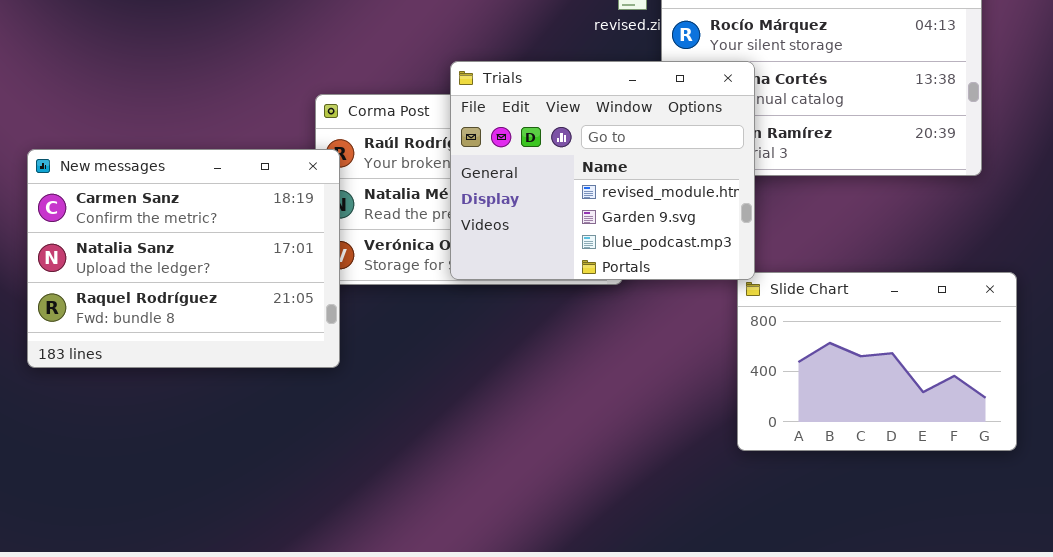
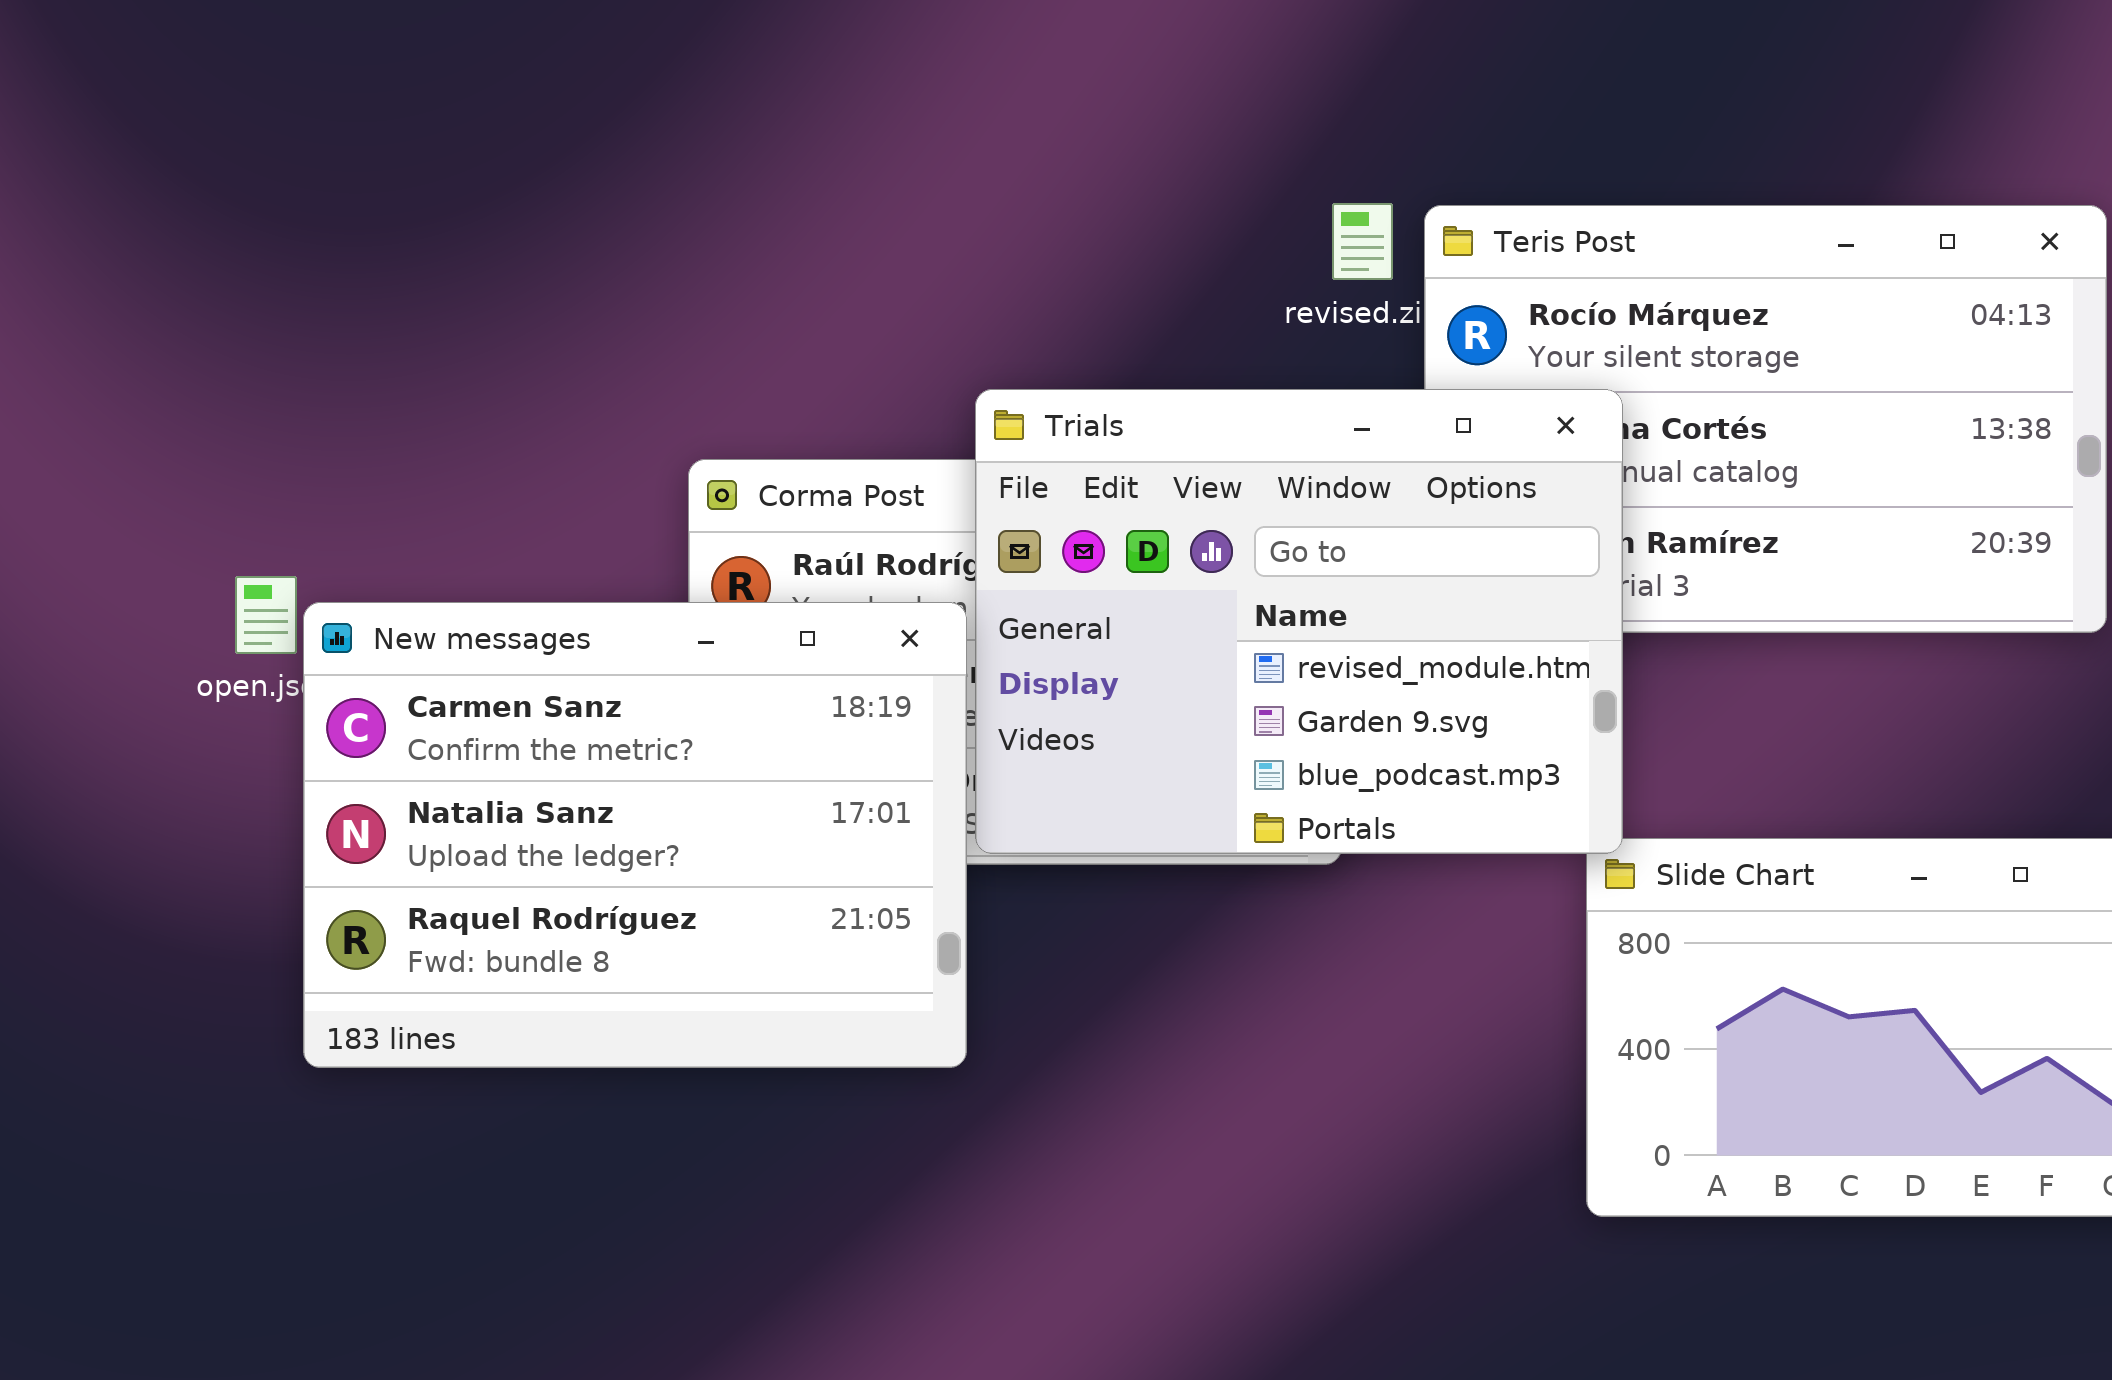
New messages: [27,149,340,368] -> [303,602,967,1068], moved

